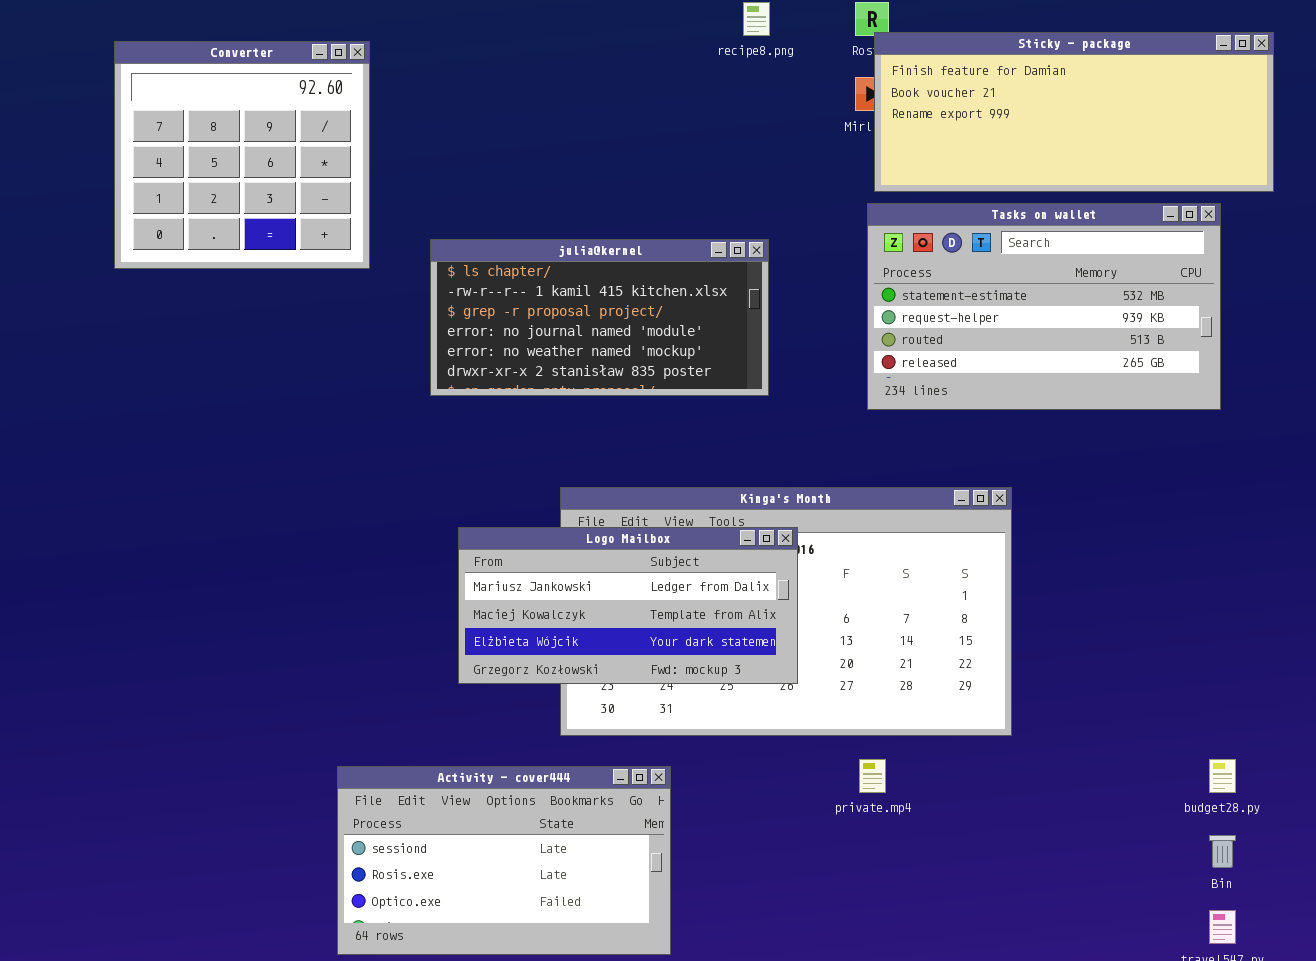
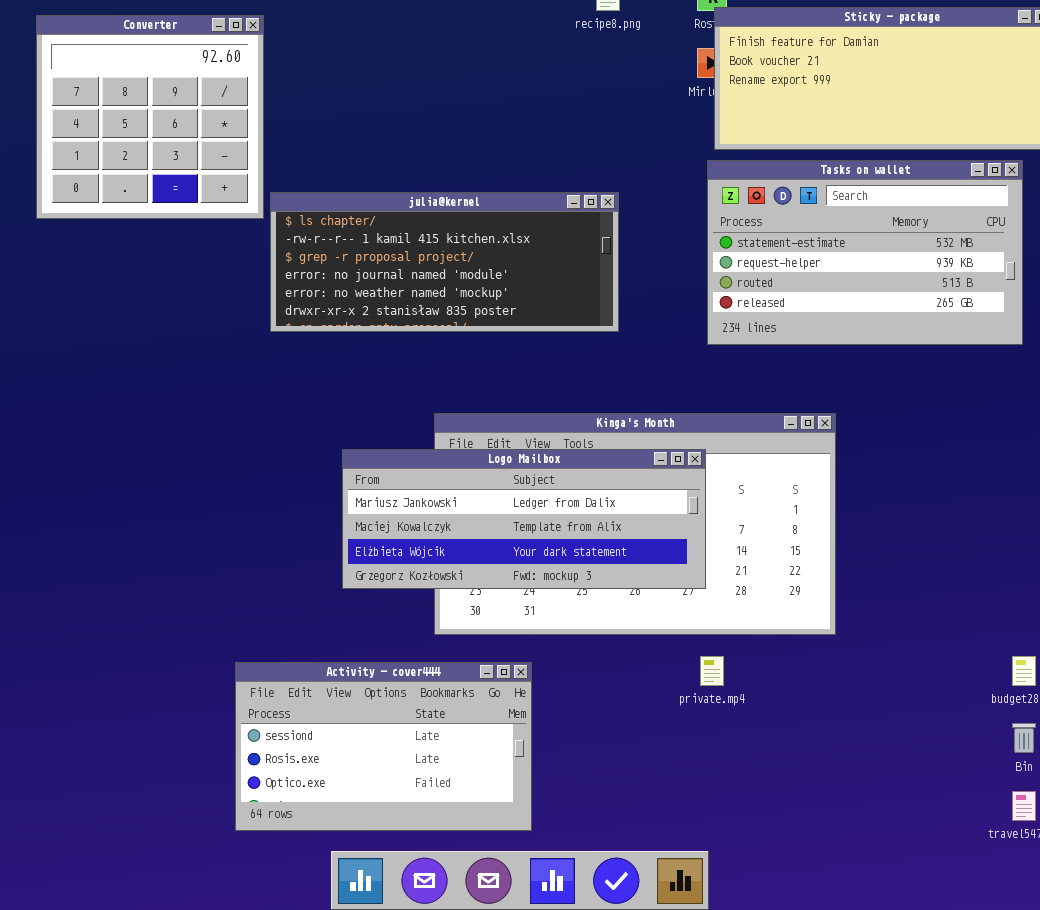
julia@kernel: [430,239,769,396] -> [270,192,619,332], resized
Logo Mailbox: [458,527,798,684] -> [342,449,706,589], resized

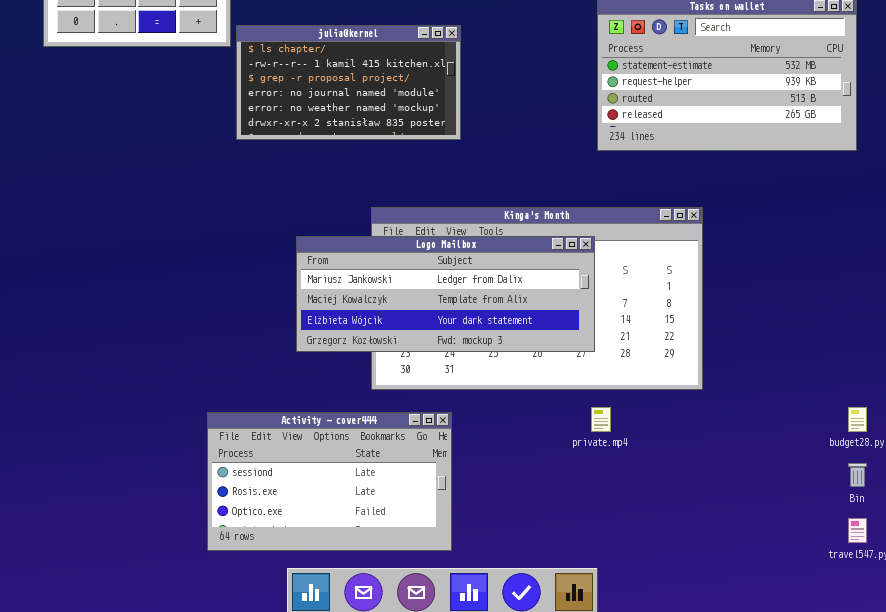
julia@kernel: [270,192,619,332] -> [236,25,461,140], resized

